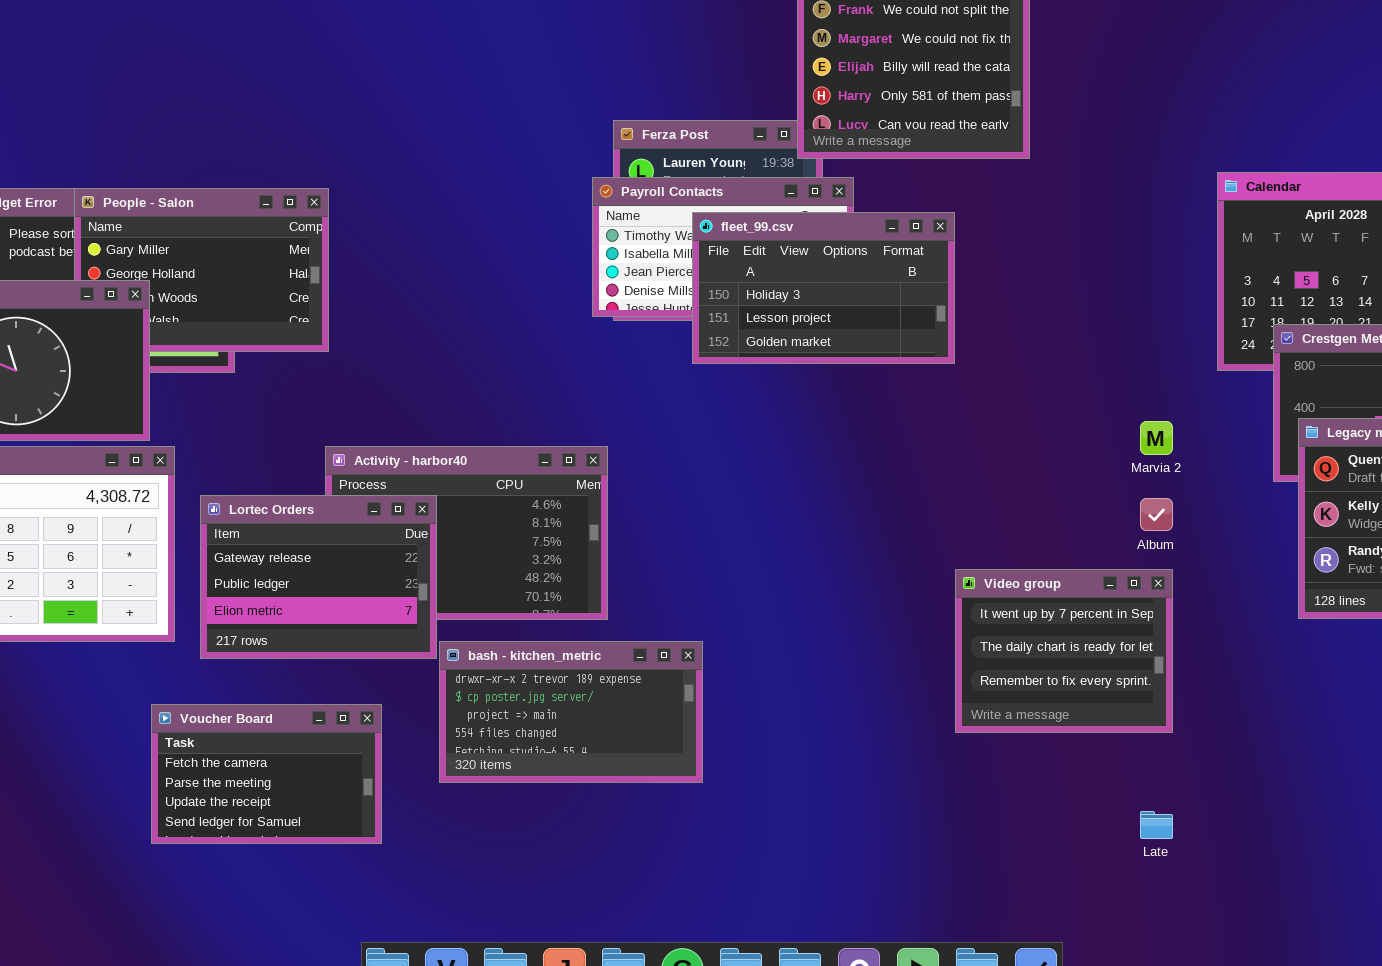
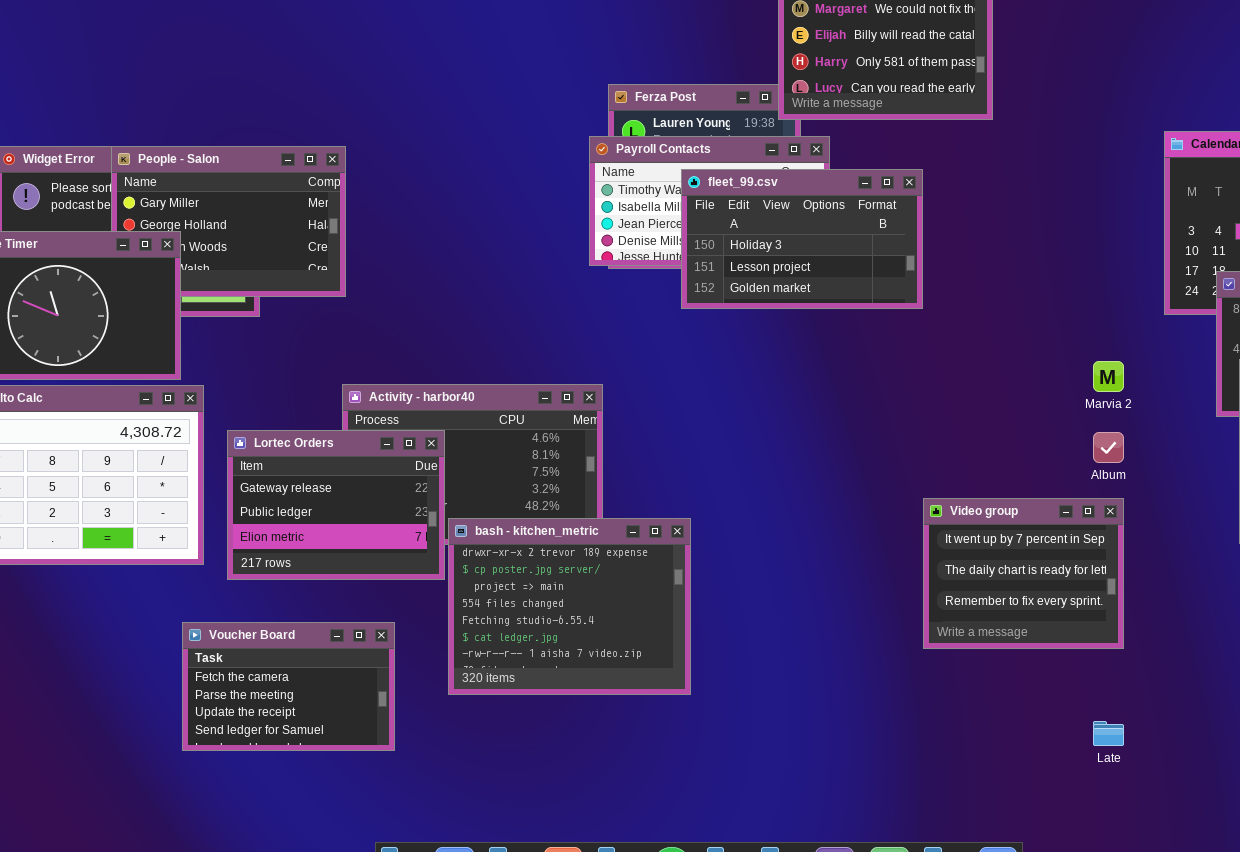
bash - kitchen_metric: [439,641,703,783] -> [448,518,691,695], resized

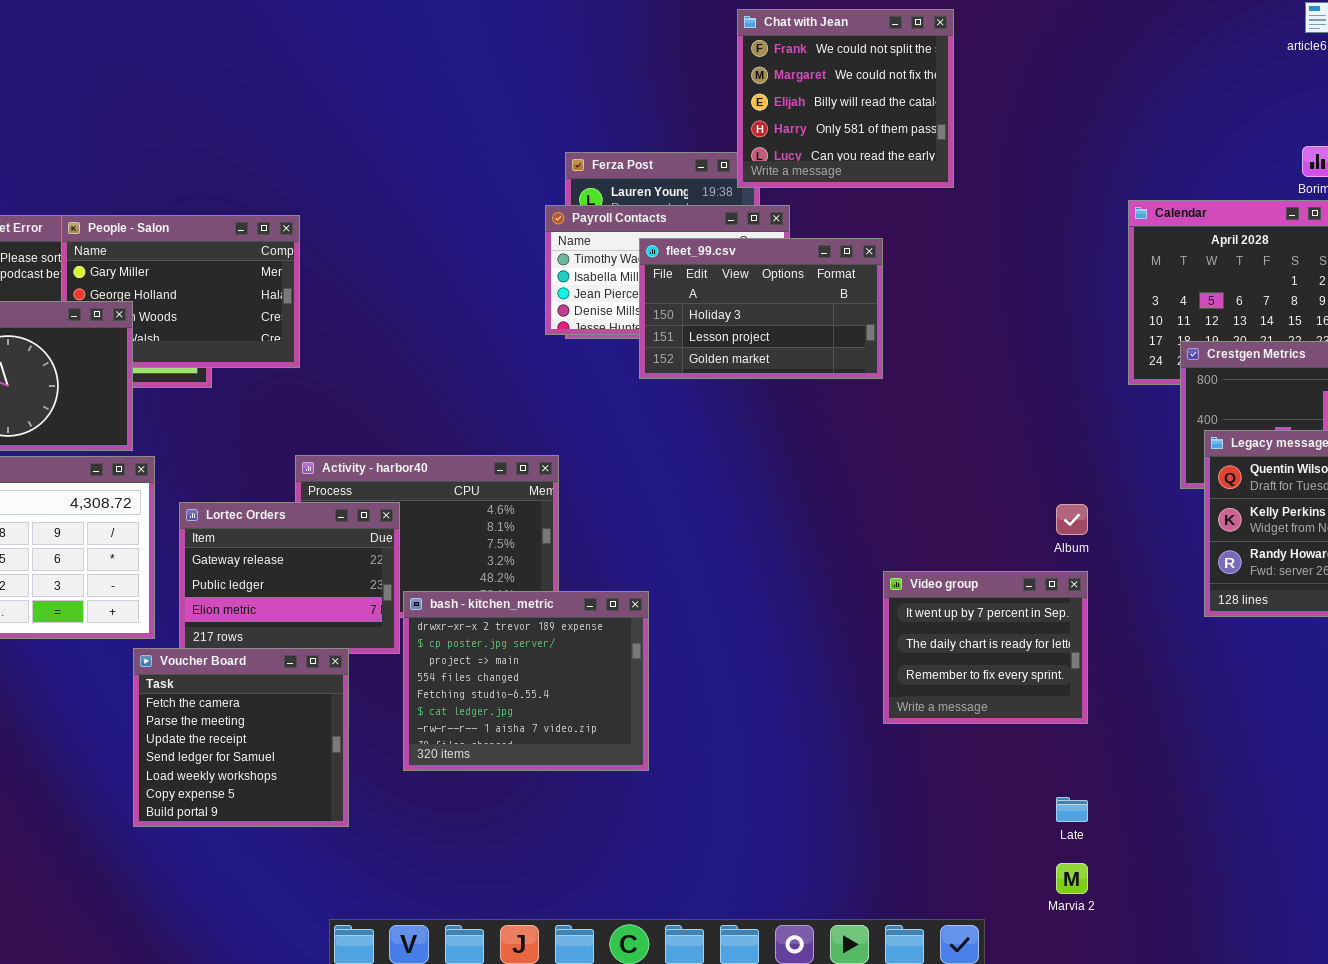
Marvia 2: [1093,361,1124,392] -> [1056,863,1088,894], moved
Voucher Board: [182,622,395,751] -> [133,648,349,827], resized

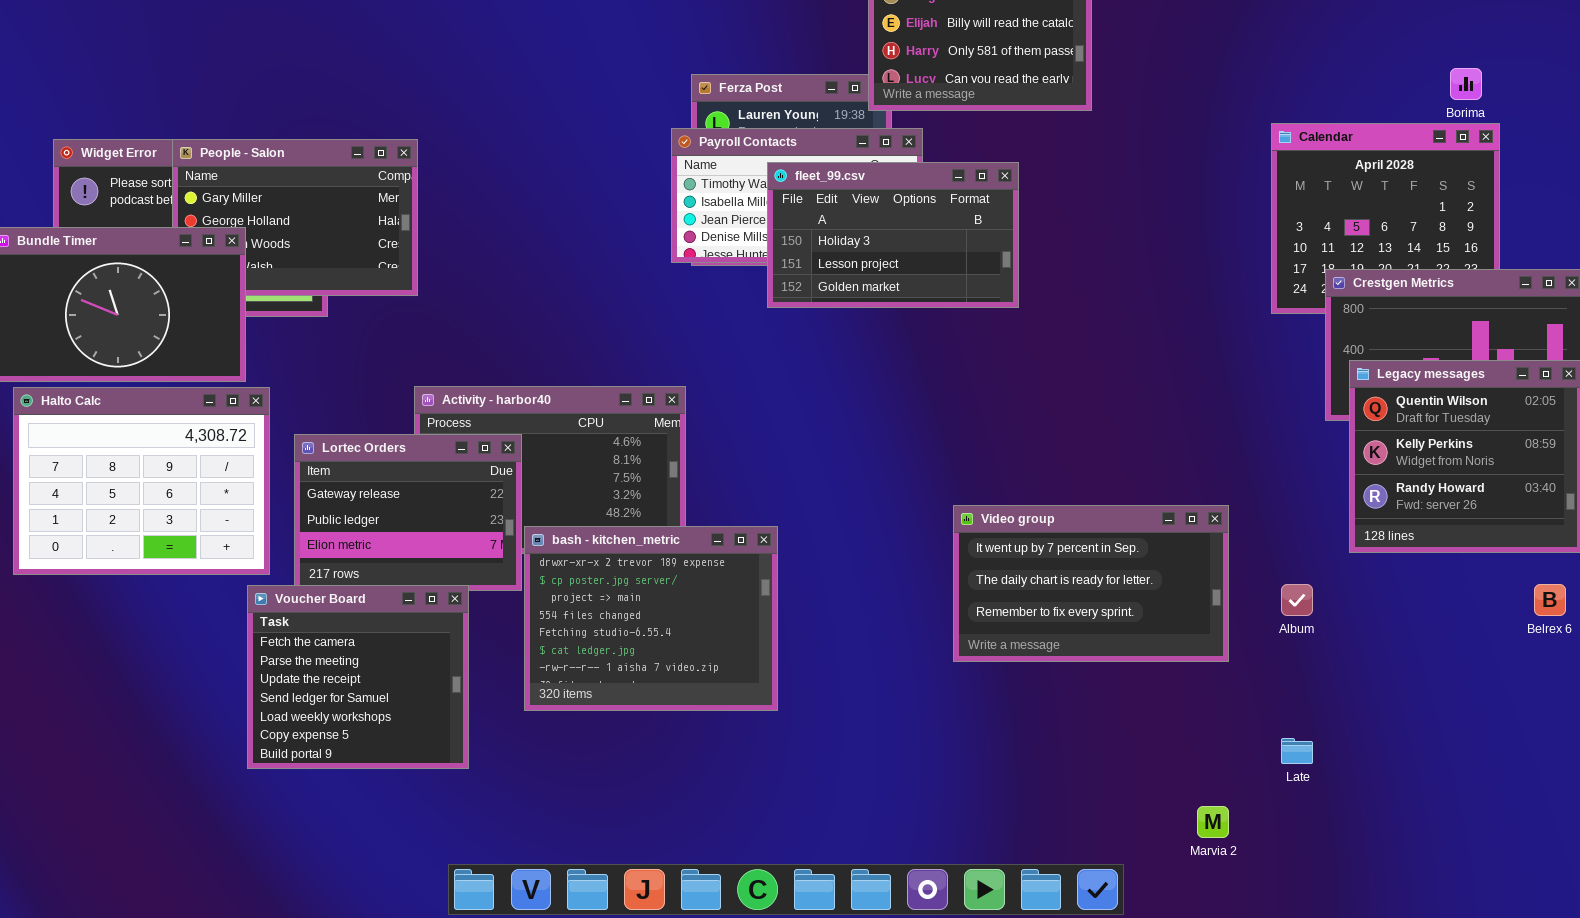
Album: [1056,504,1088,535] -> [1281,584,1313,616], moved
Video group: [883,571,1088,724] -> [953,505,1229,662], resized
Late: [1056,797,1088,822] -> [1281,738,1313,764], moved

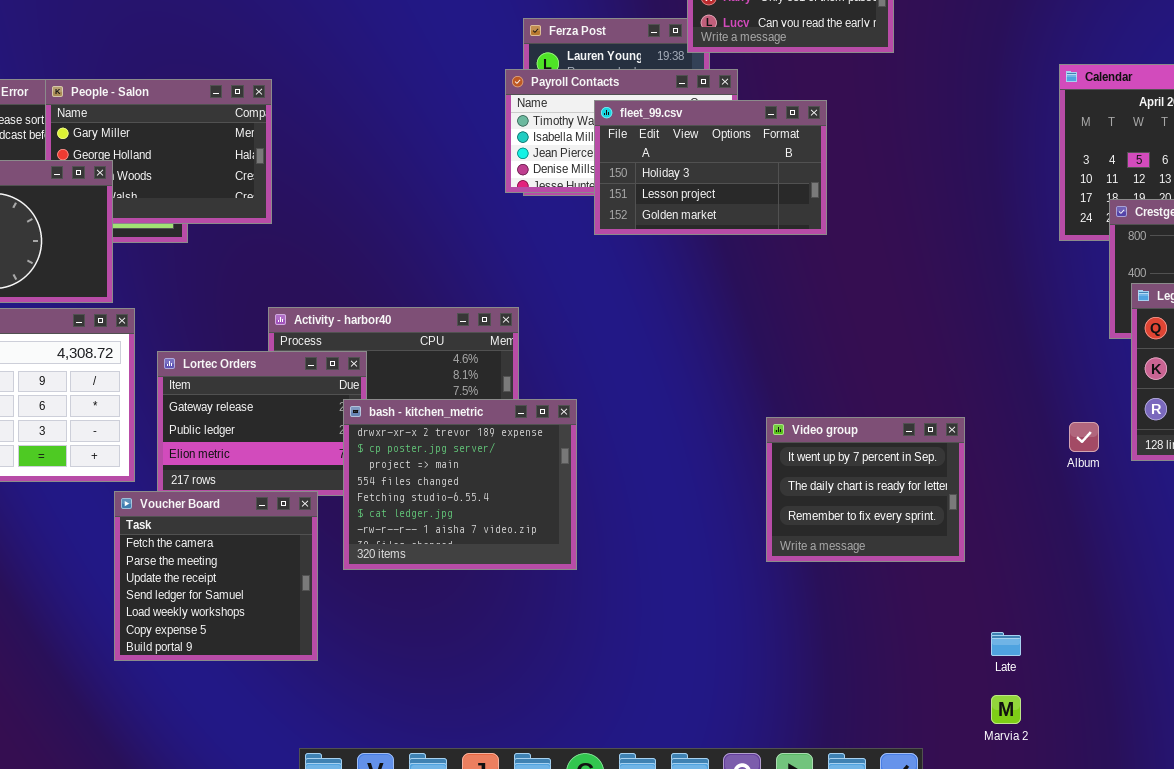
Video group: [953,505,1229,662] -> [766,417,965,562], resized
bash - kitchen_metric: [524,526,778,711] -> [343,399,577,570], moved
Album: [1281,584,1313,616] -> [1069,422,1099,452], moved
Late: [1281,738,1313,764] -> [991,632,1021,656], moved

